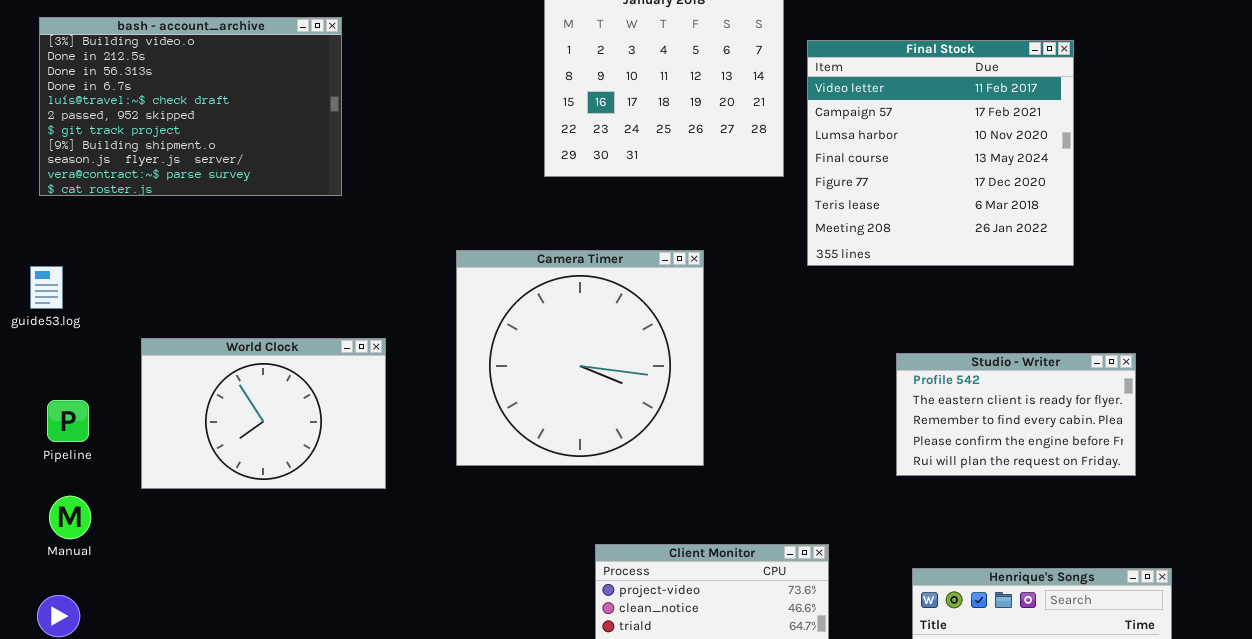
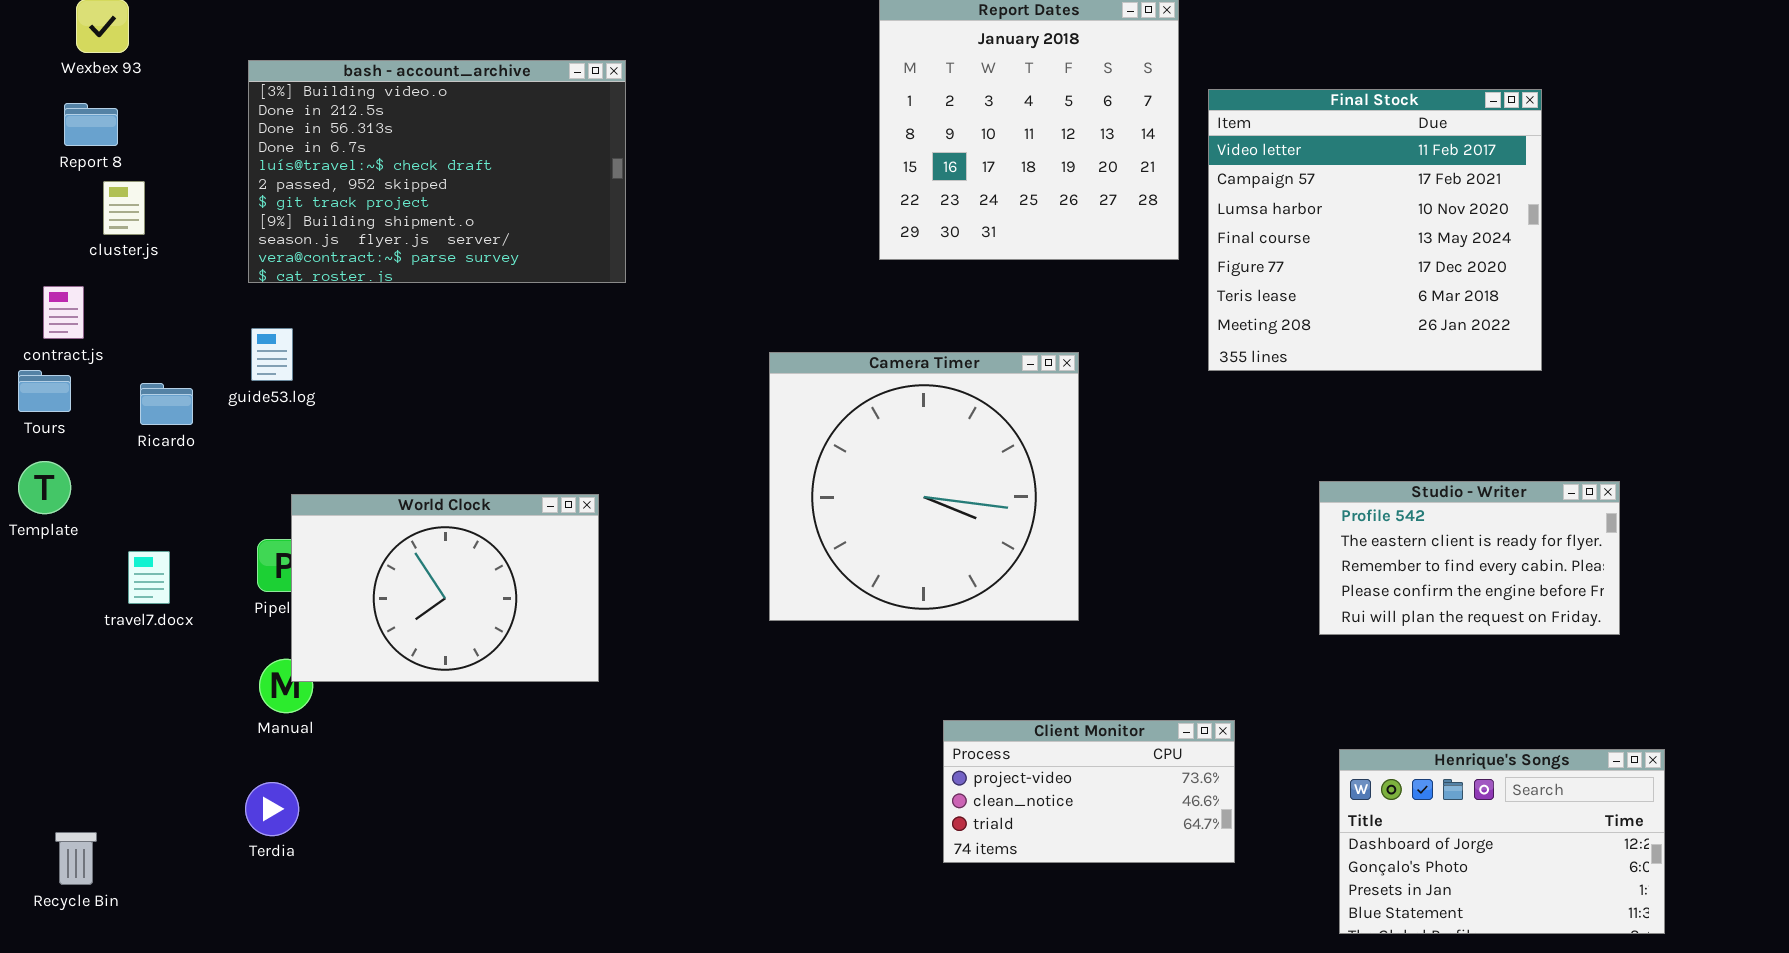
guide53.log: [30,266,63,309] -> [251,328,293,381], moved
World Clock: [141,338,386,489] -> [291,494,599,682], moved

